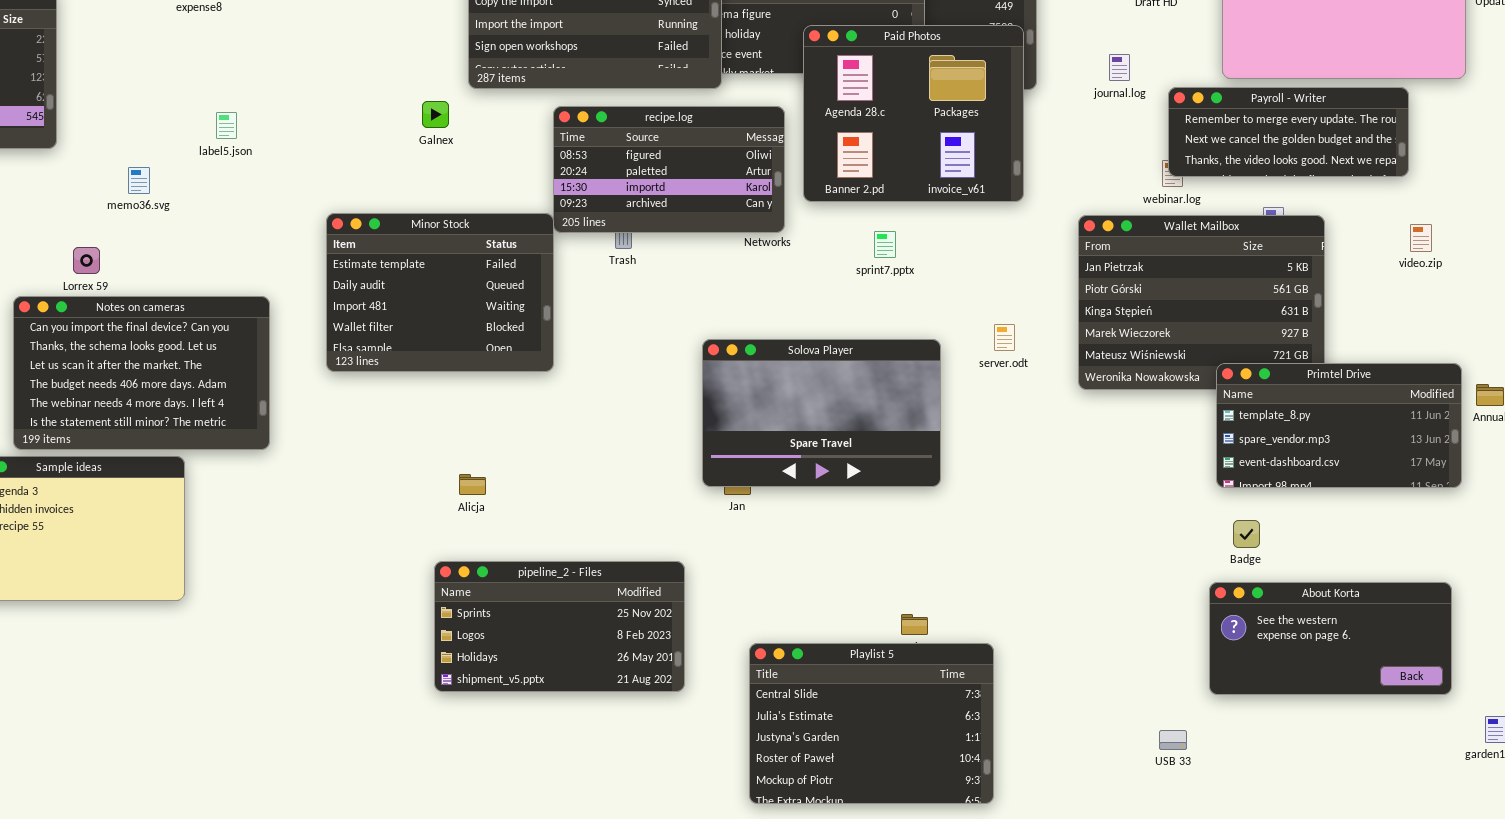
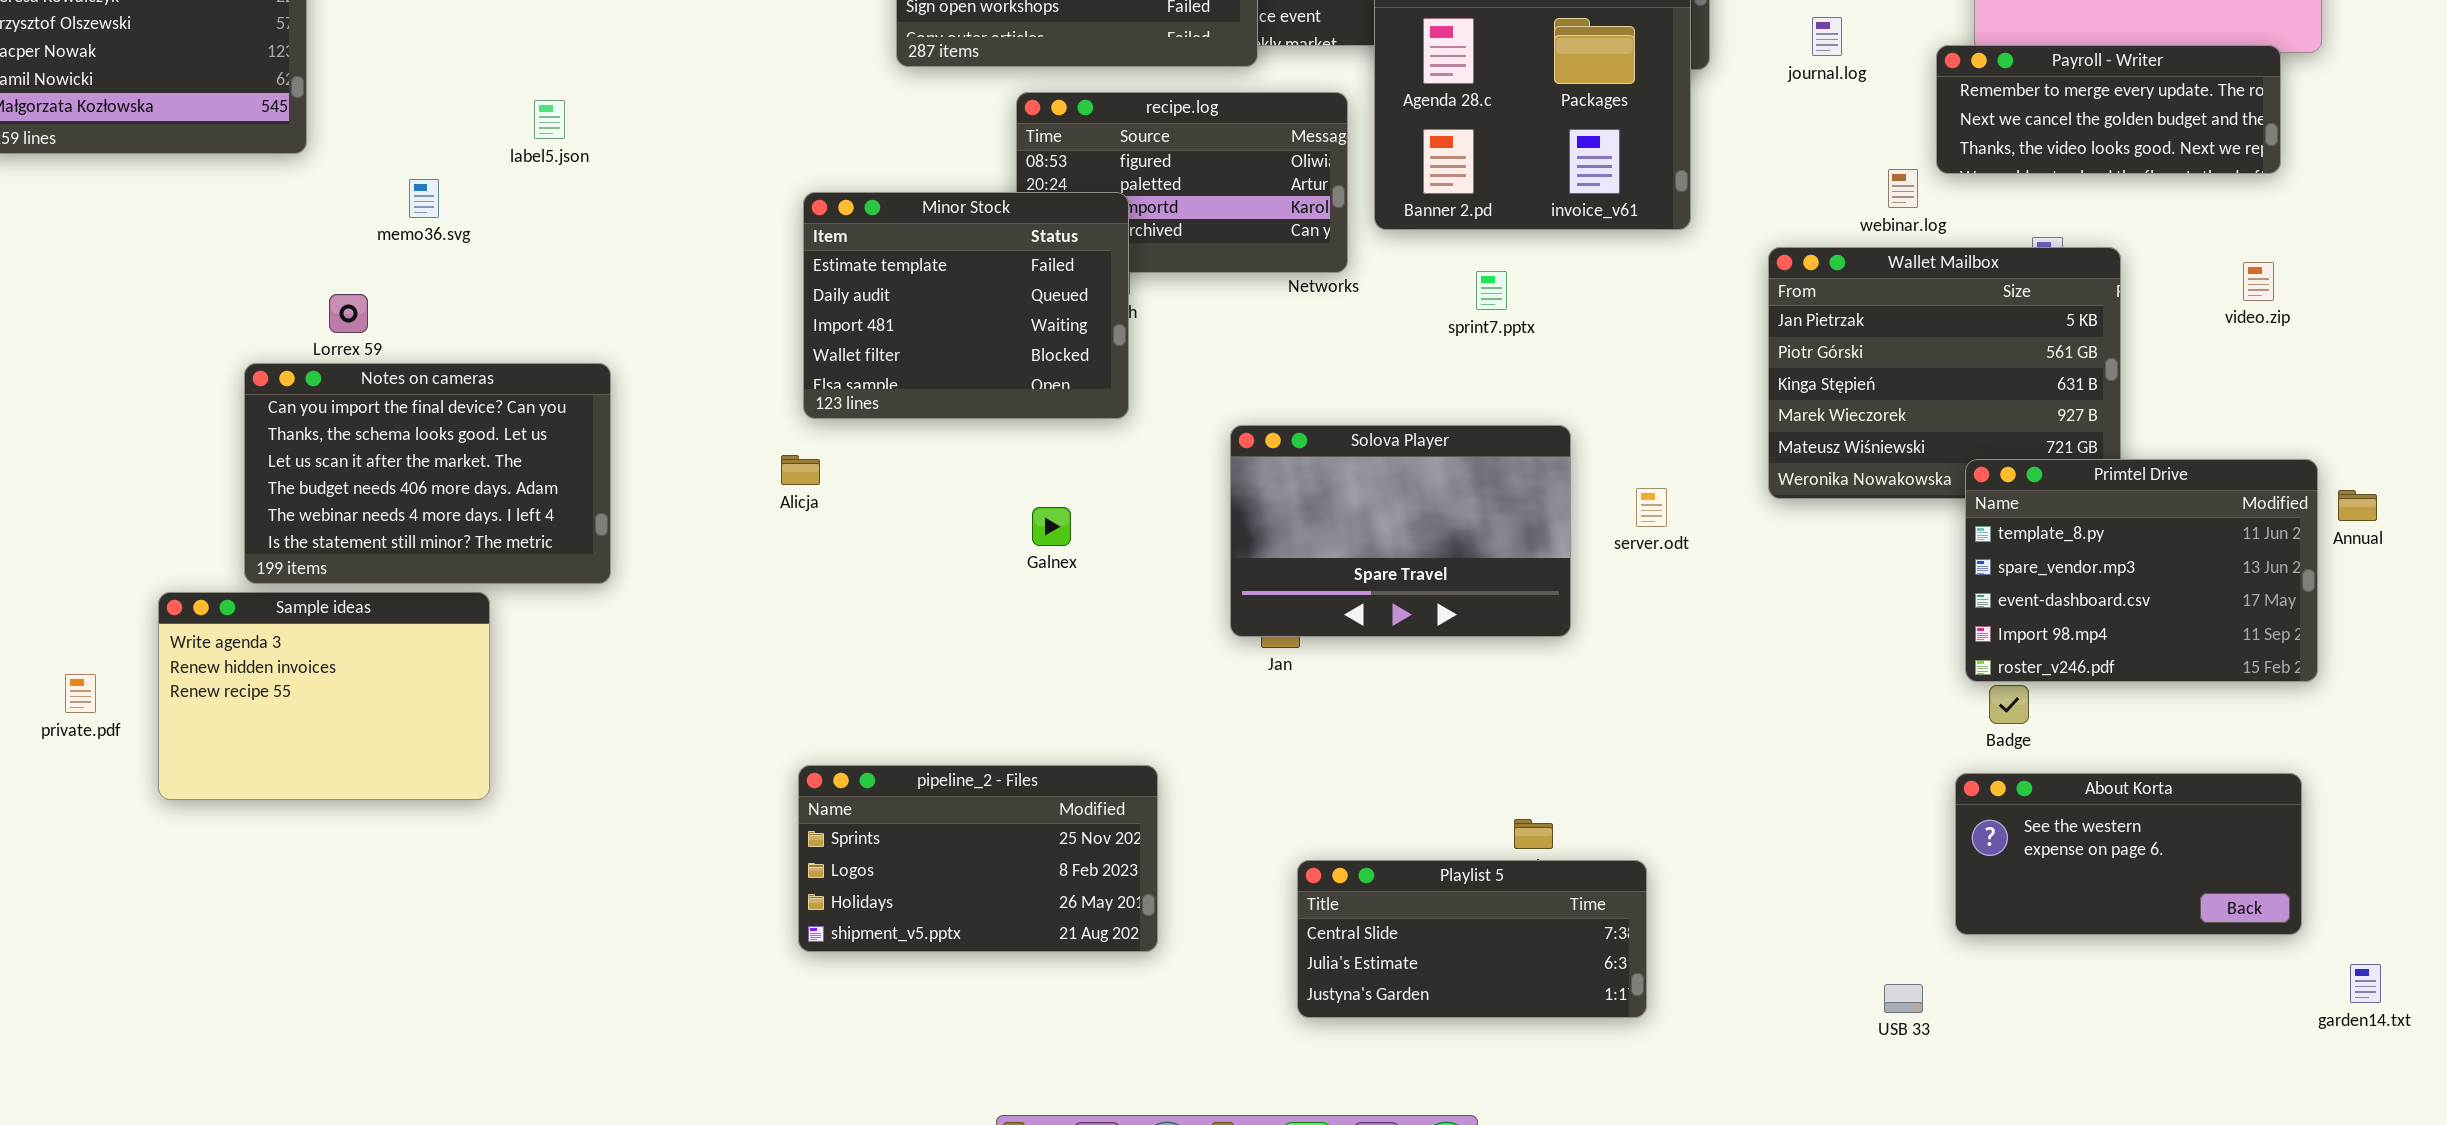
Payroll - Writer: [1168,87,1409,177] -> [1936,45,2281,174], moved
Galnex: [422,101,449,128] -> [1032,507,1071,546], moved
Minor Stock: [326,213,554,372] -> [803,192,1129,419], moved
server.odt: [994,324,1015,351] -> [1636,488,1667,527], moved
Primtel Drive: [1216,363,1462,488] -> [1965,459,2318,682], resized
Alicja: [459,474,486,495] -> [781,455,820,485], moved
pipeline_2 - Files: [434,561,685,692] -> [798,765,1158,952], moved
Playlist 5: [749,643,994,804] -> [1297,860,1647,1018], resized

